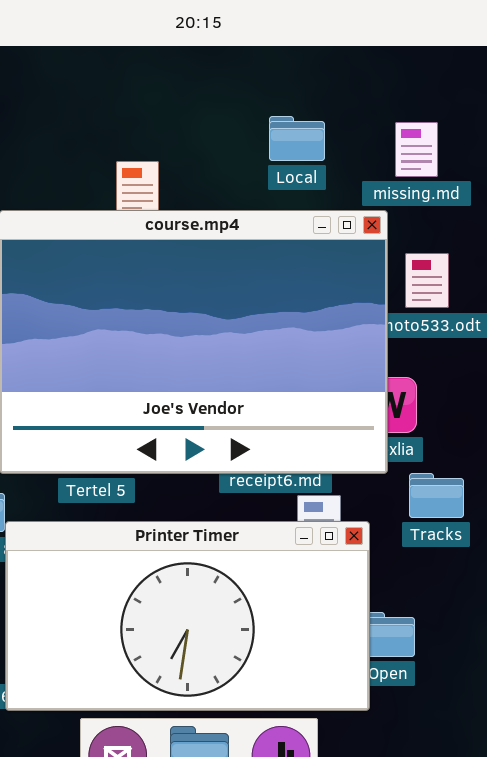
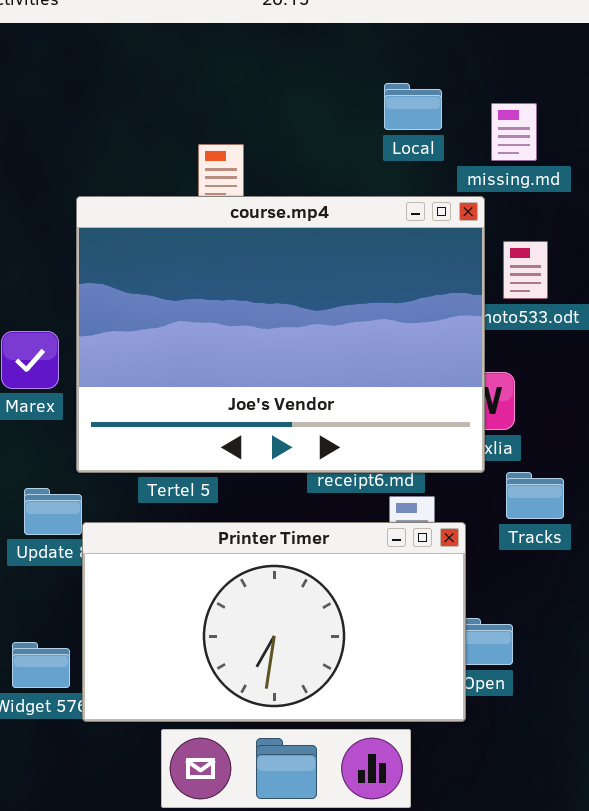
Local: [269,116,325,161] -> [384,83,442,130], moved

